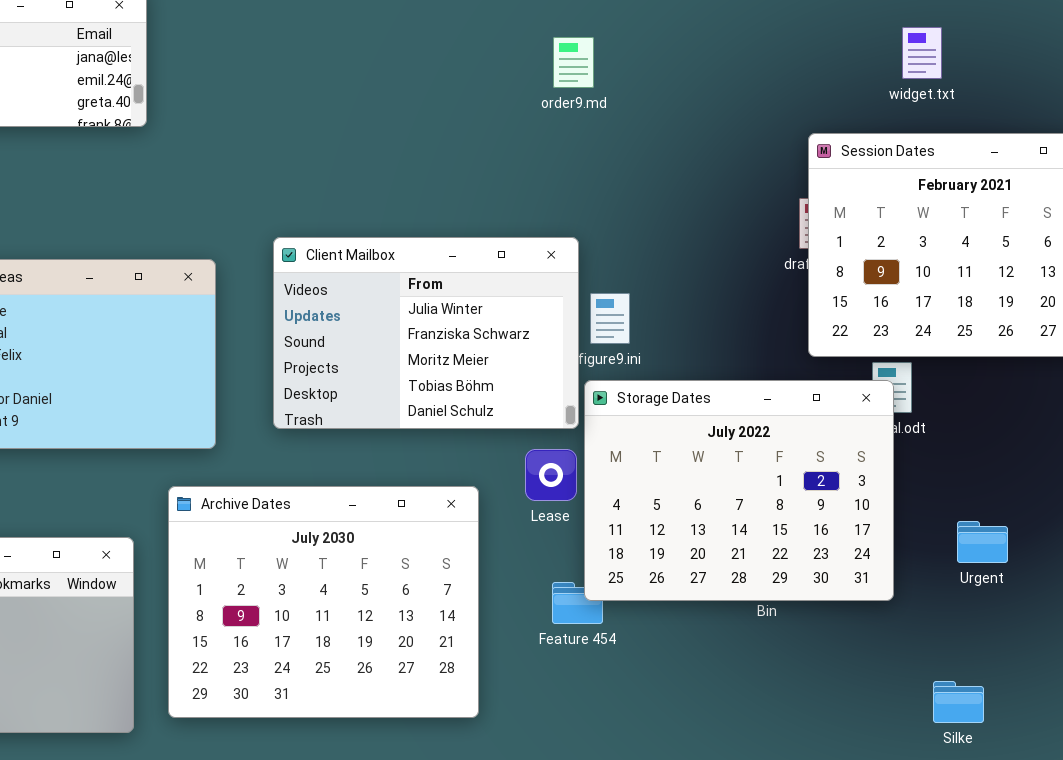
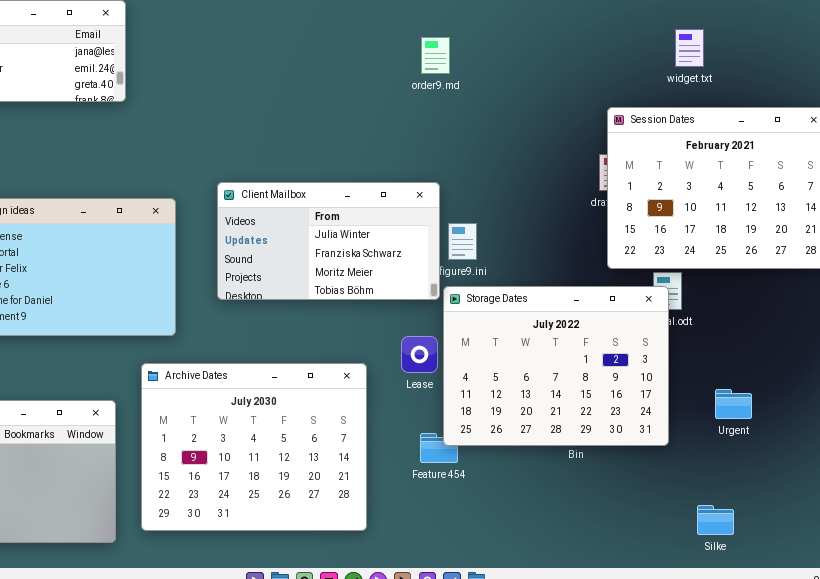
Client Mailbox: [273,237,579,429] -> [217,182,440,300], resized

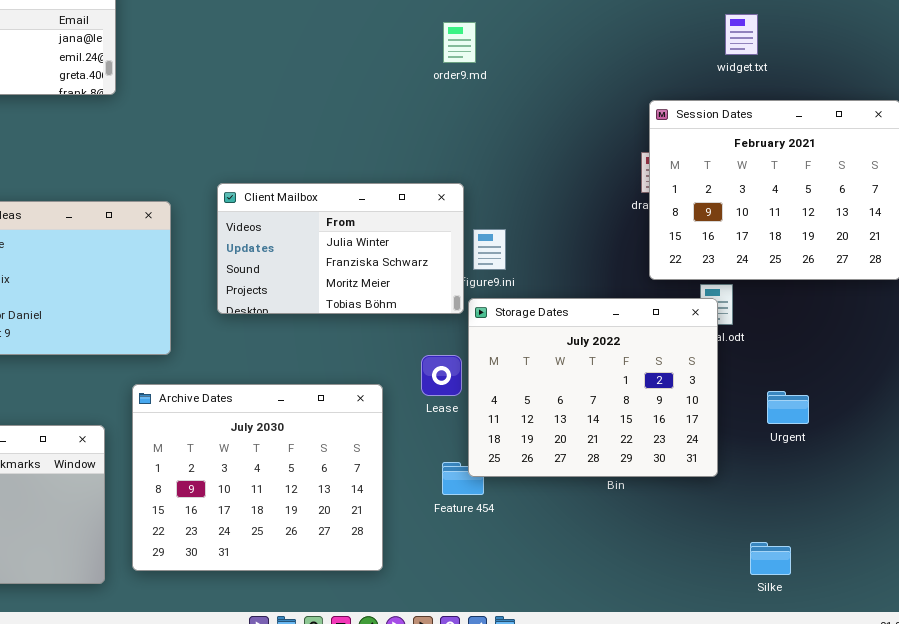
Urgent: [715,389,752,419] -> [767,391,809,424], moved

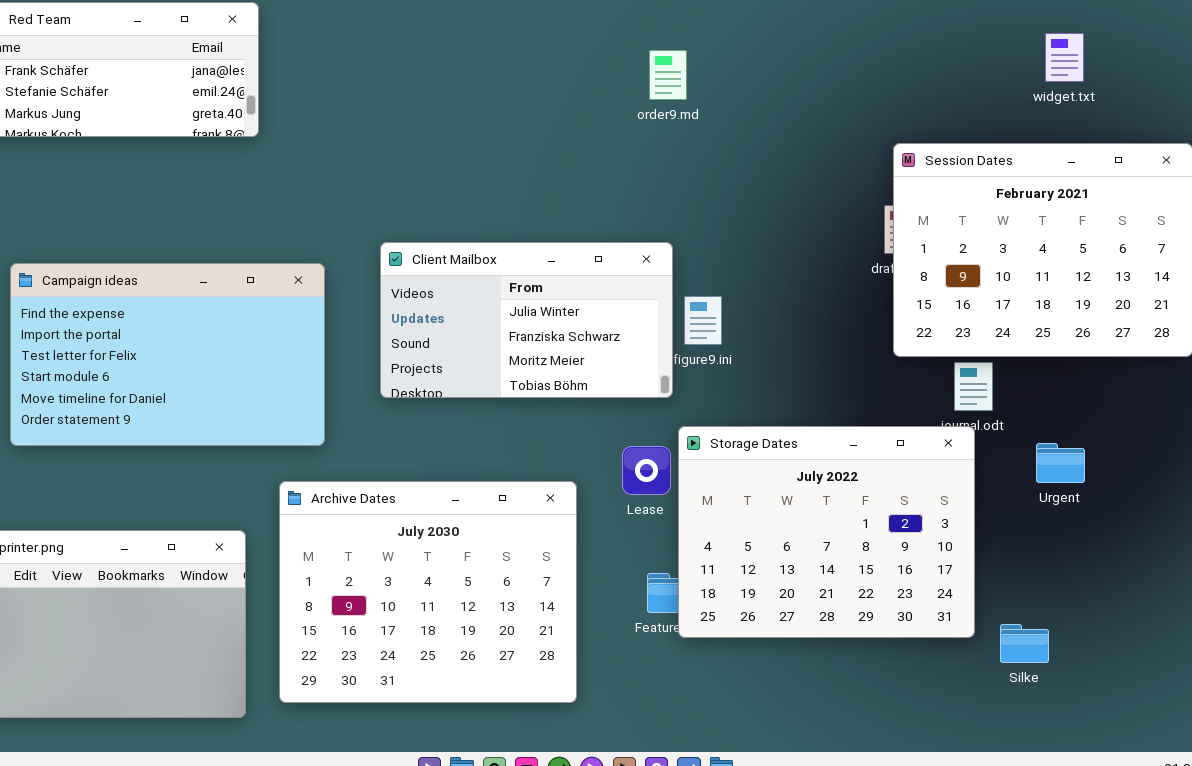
widget.txt: [725,14,758,55] -> [1045,33,1084,82], moved
Storage Dates: [468,298,718,477] -> [678,426,975,638], moved
Urgent: [767,391,809,424] -> [1036,443,1085,483], moved
Silke: [750,542,791,575] -> [1000,624,1049,663], moved

